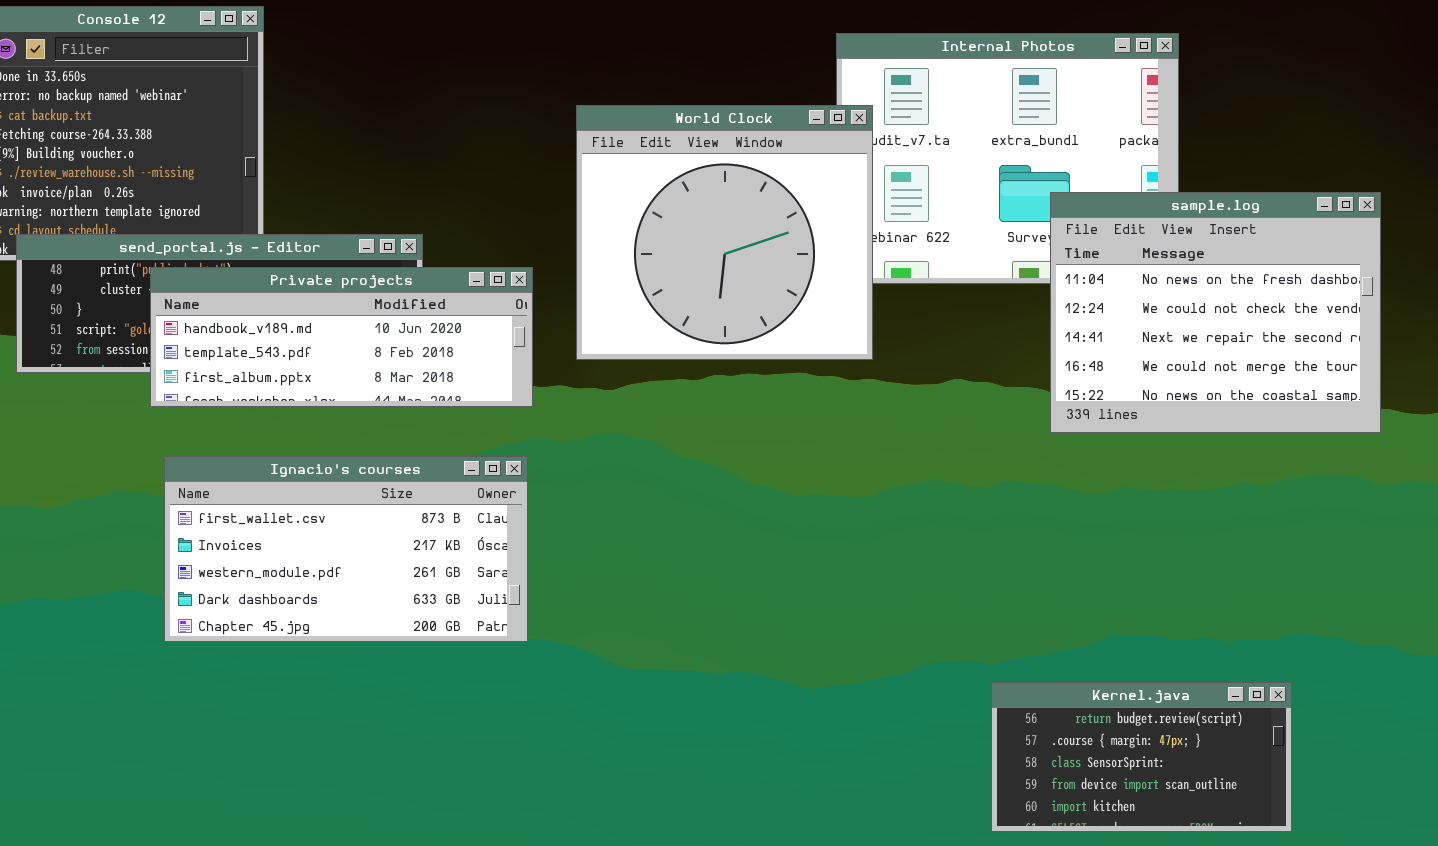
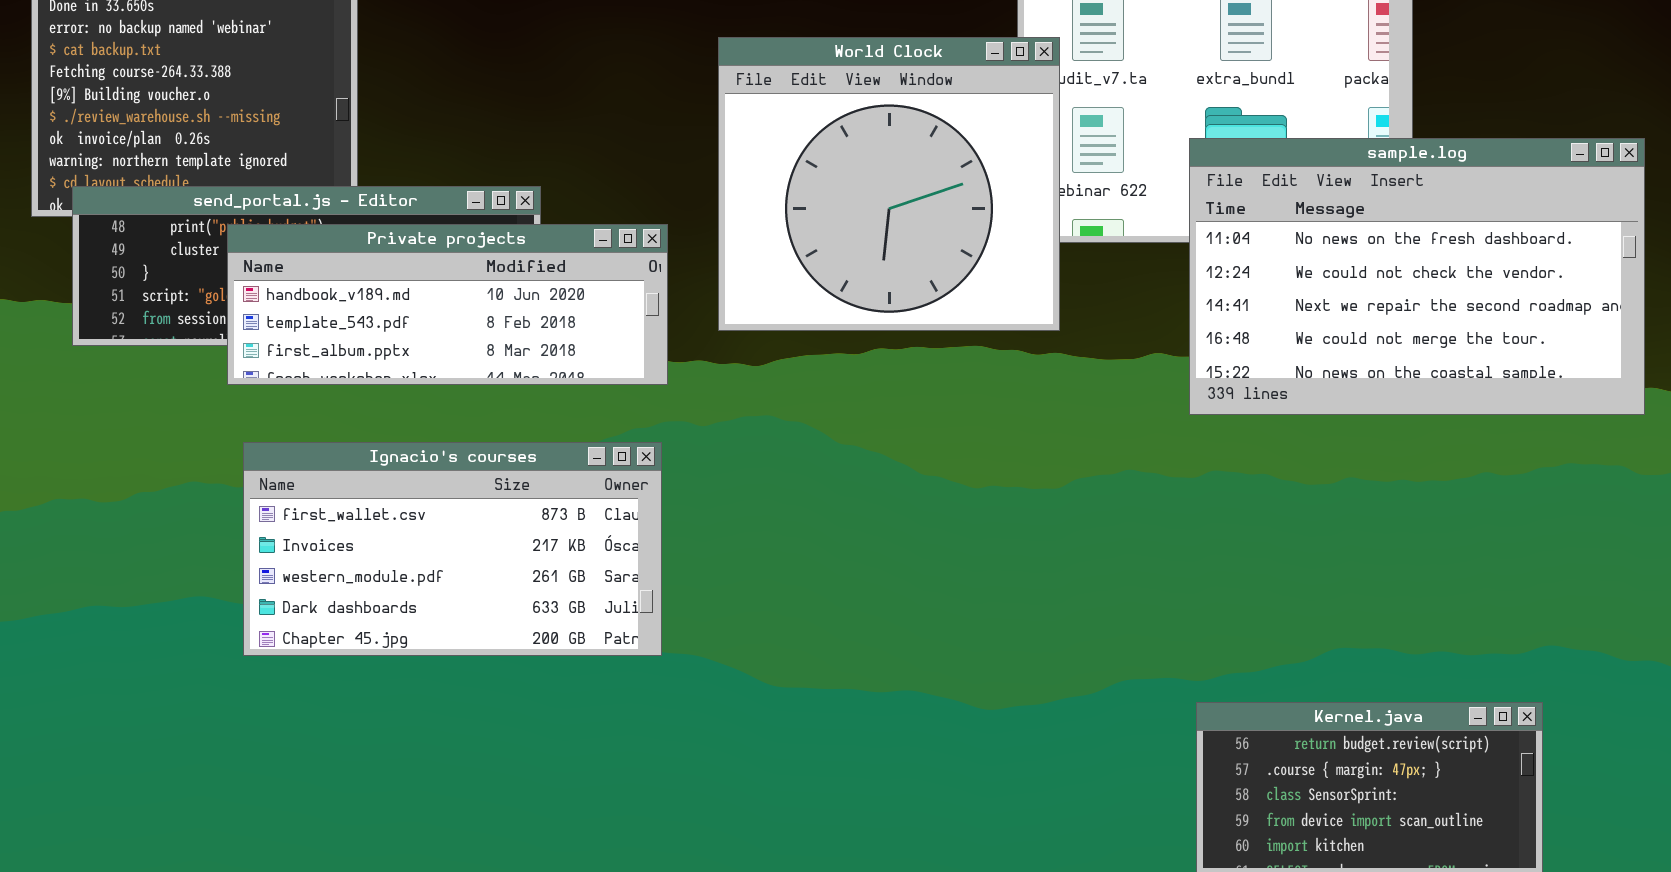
sample.log: [1050,192,1381,433] -> [1189,138,1645,415], resized

